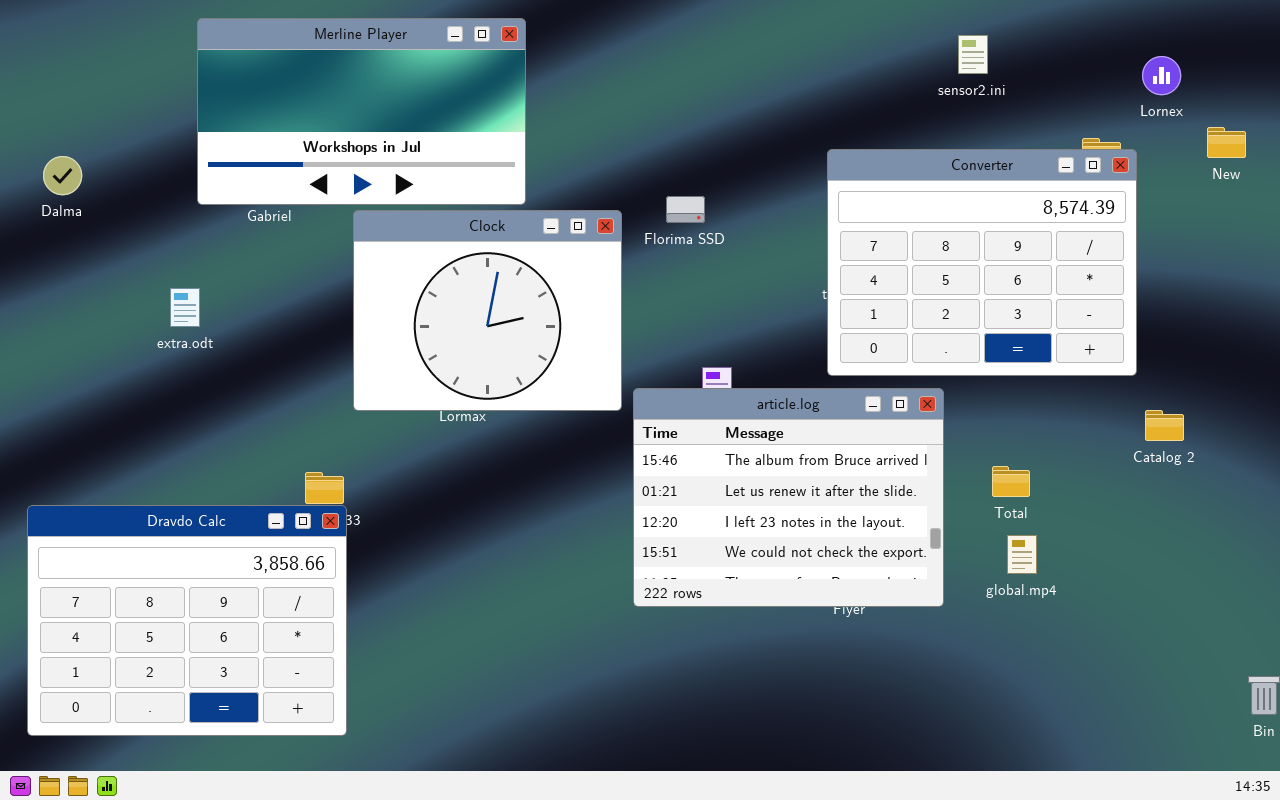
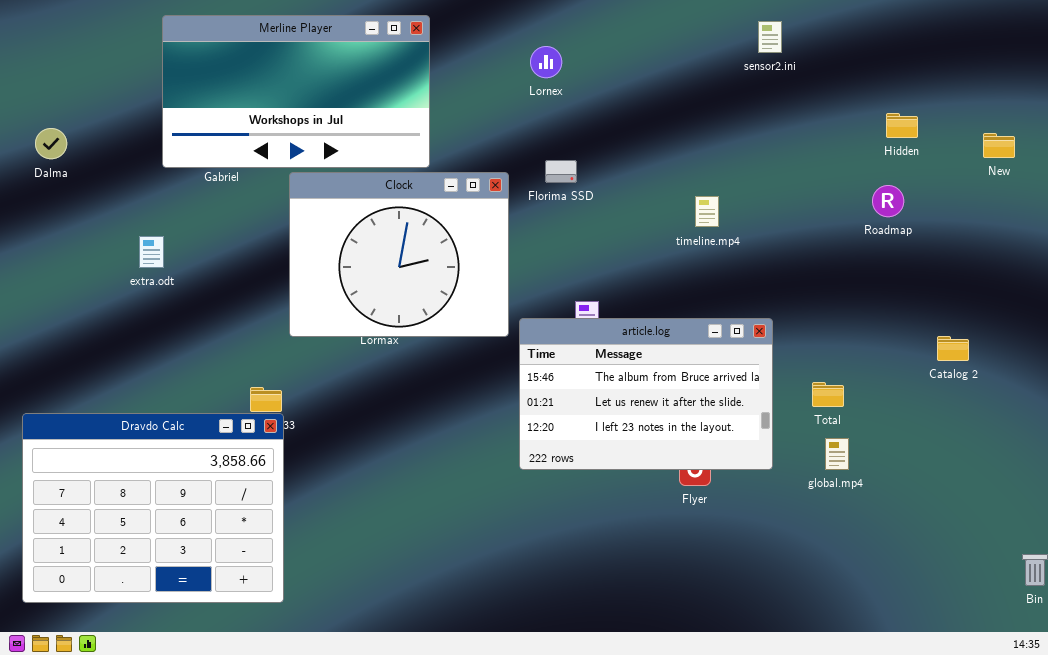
sensor2.ini: [958,35,988,74] -> [758,21,782,53], moved
Lornex: [1142,56,1181,95] -> [530,46,562,78], moved
New: [1207,127,1246,158] -> [983,133,1015,158], moved
Converter: [827,149,1137,376] -> none, closed
article.log: [633,388,944,607] -> [519,318,773,470], resized

